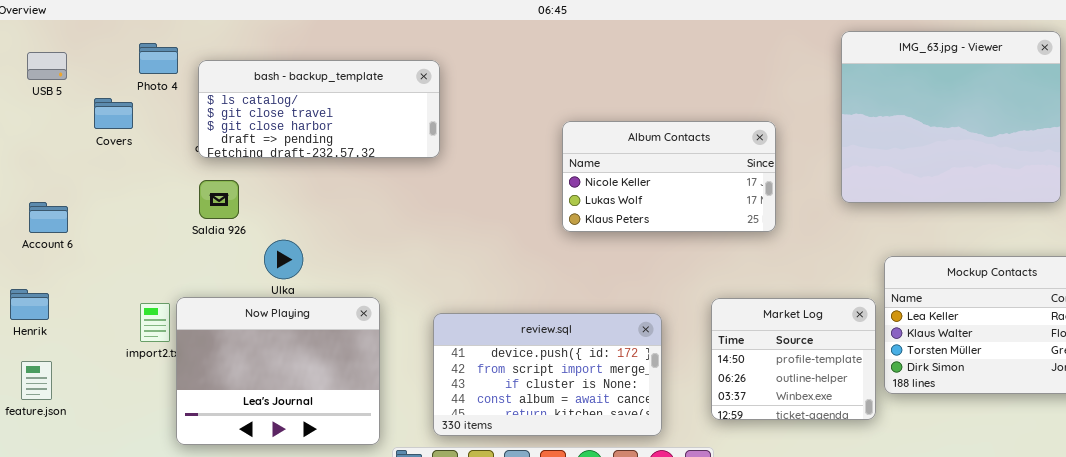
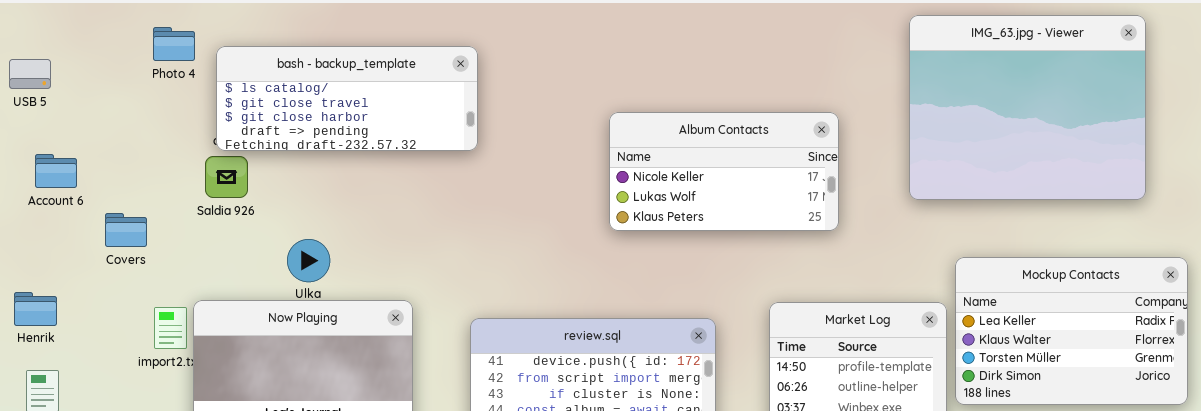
USB 5: [27,52,67,80] -> [9,59,51,89], moved
Covers: [94,98,133,129] -> [105,213,147,247], moved
Saldia 926: [199,180,239,219] -> [205,156,248,198], moved
Account 6: [29,202,68,233] -> [35,154,77,188], moved

